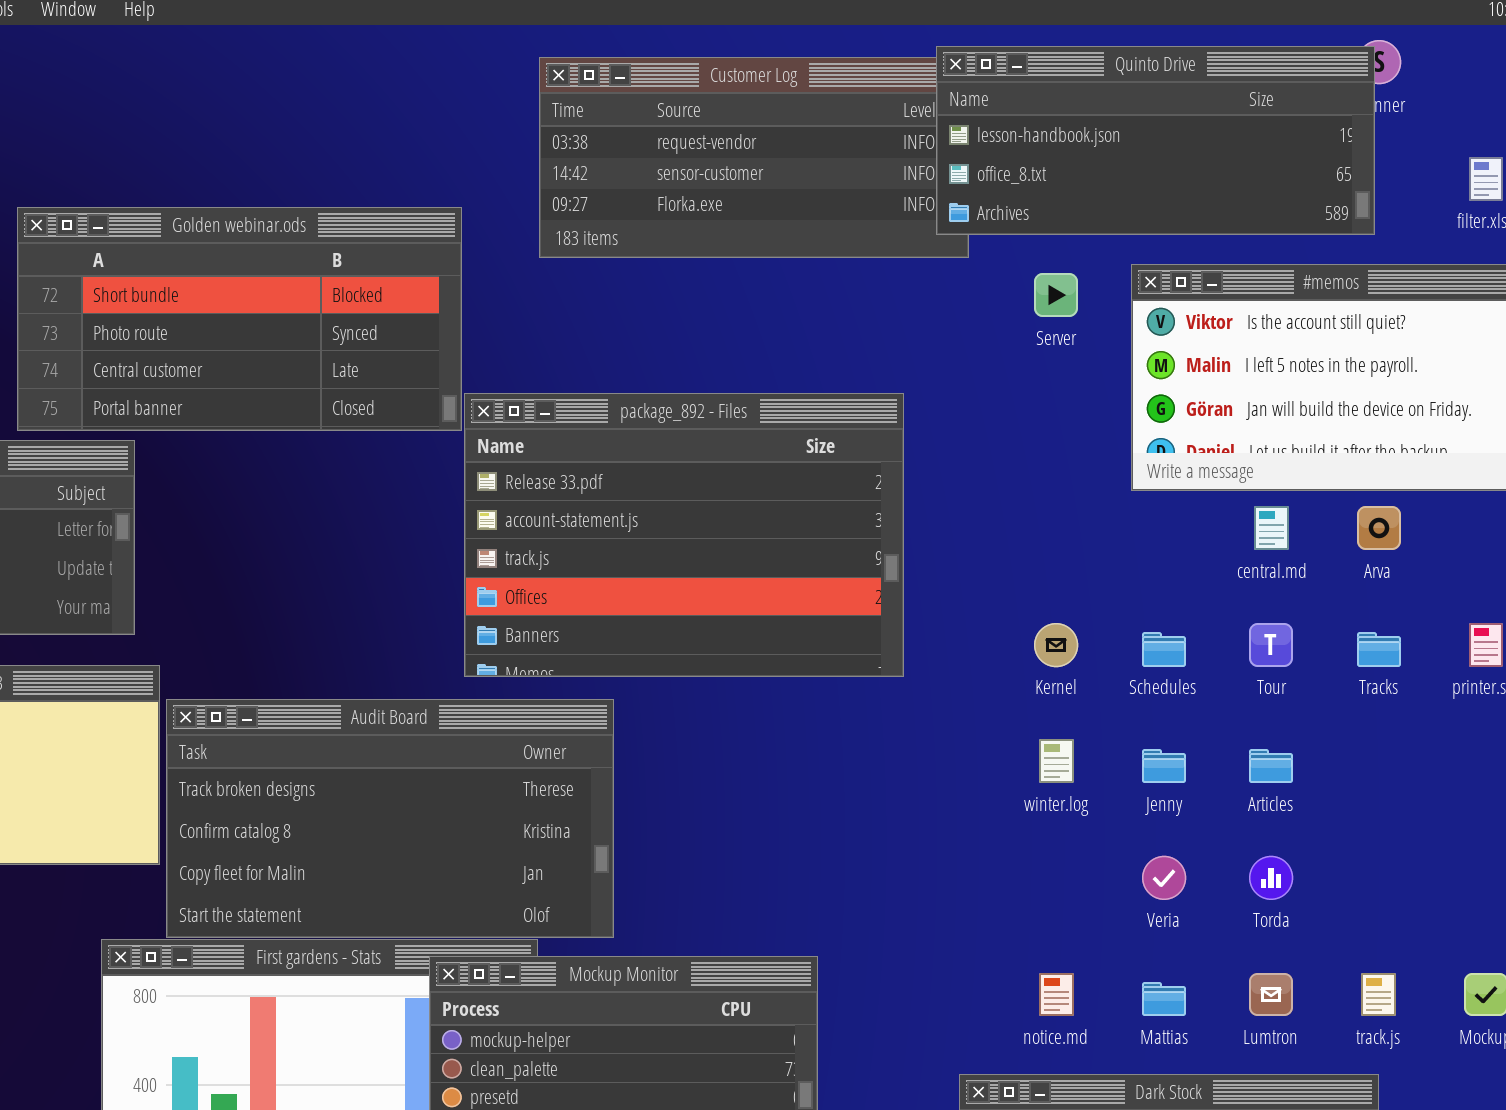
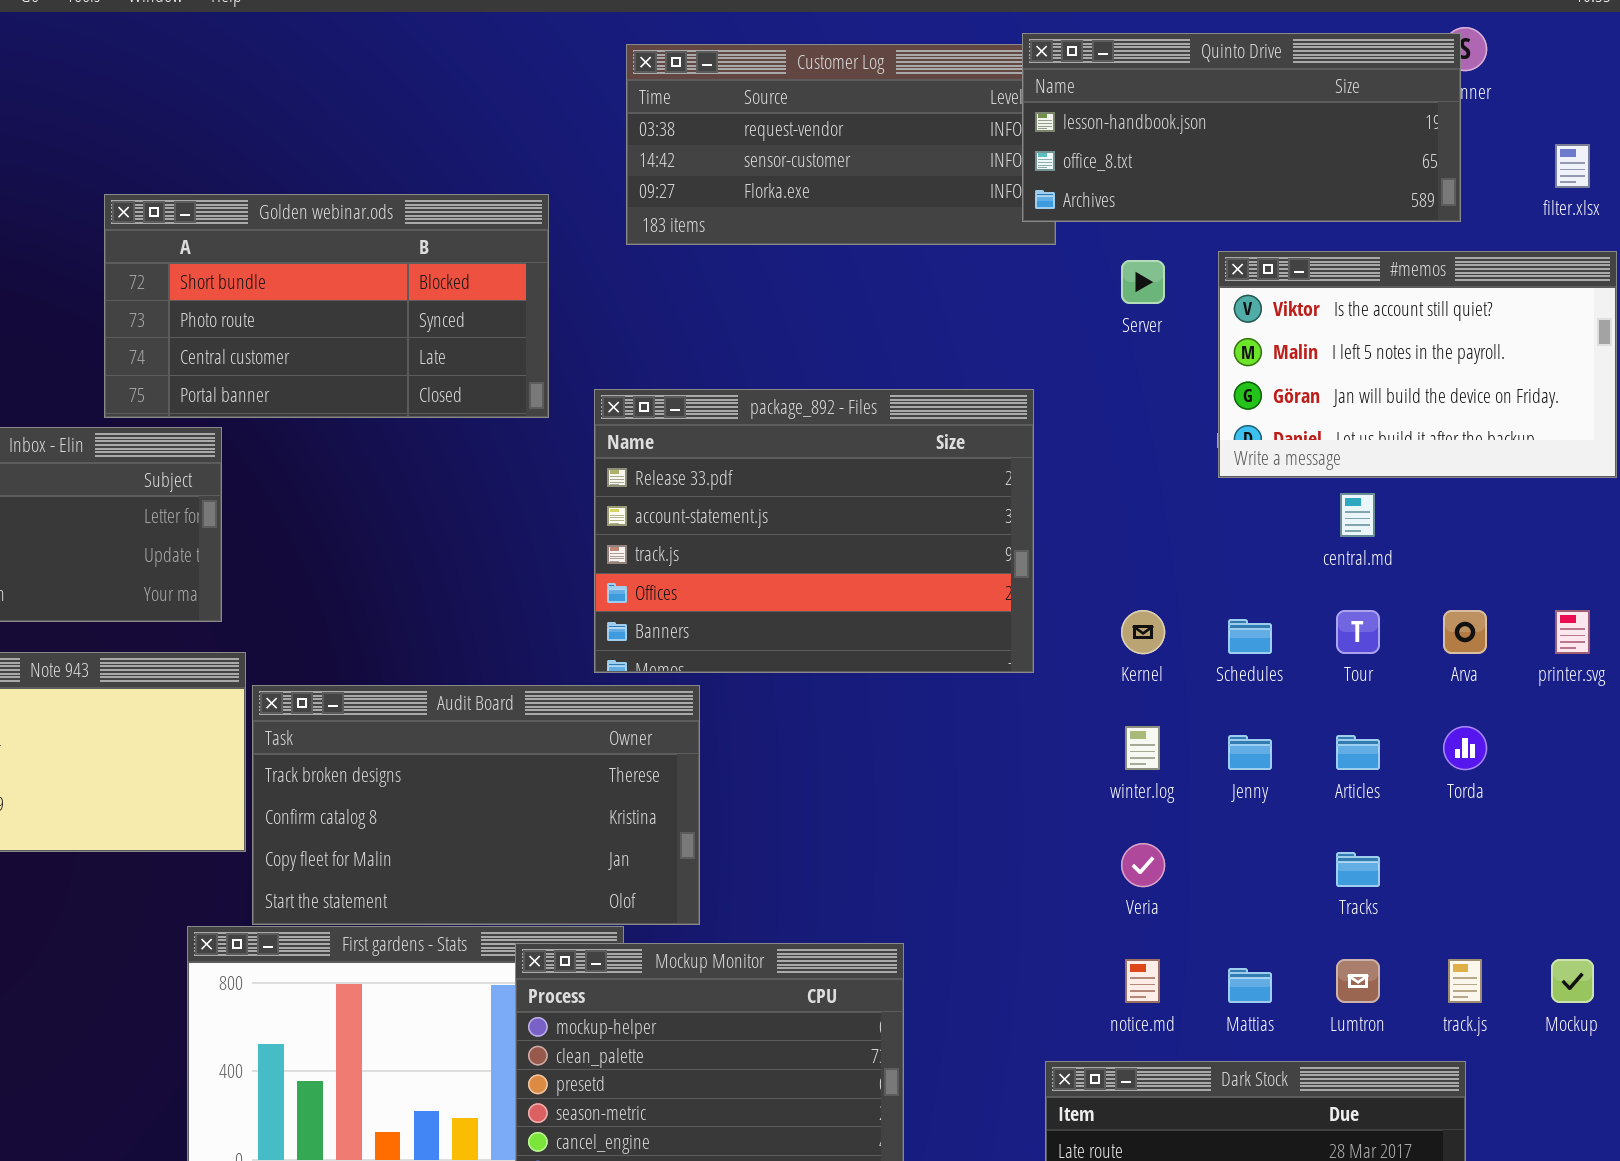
package_892 - Files: [464,393,904,677] -> [594,389,1034,673], moved
Arva: [1357,506,1401,550] -> [1443,610,1487,654], moved
Tracks: [1357,632,1401,667] -> [1336,852,1380,887], moved
Veria: [1142,856,1186,900] -> [1121,843,1165,887], moved
Torda: [1249,856,1293,900] -> [1443,726,1487,770], moved

